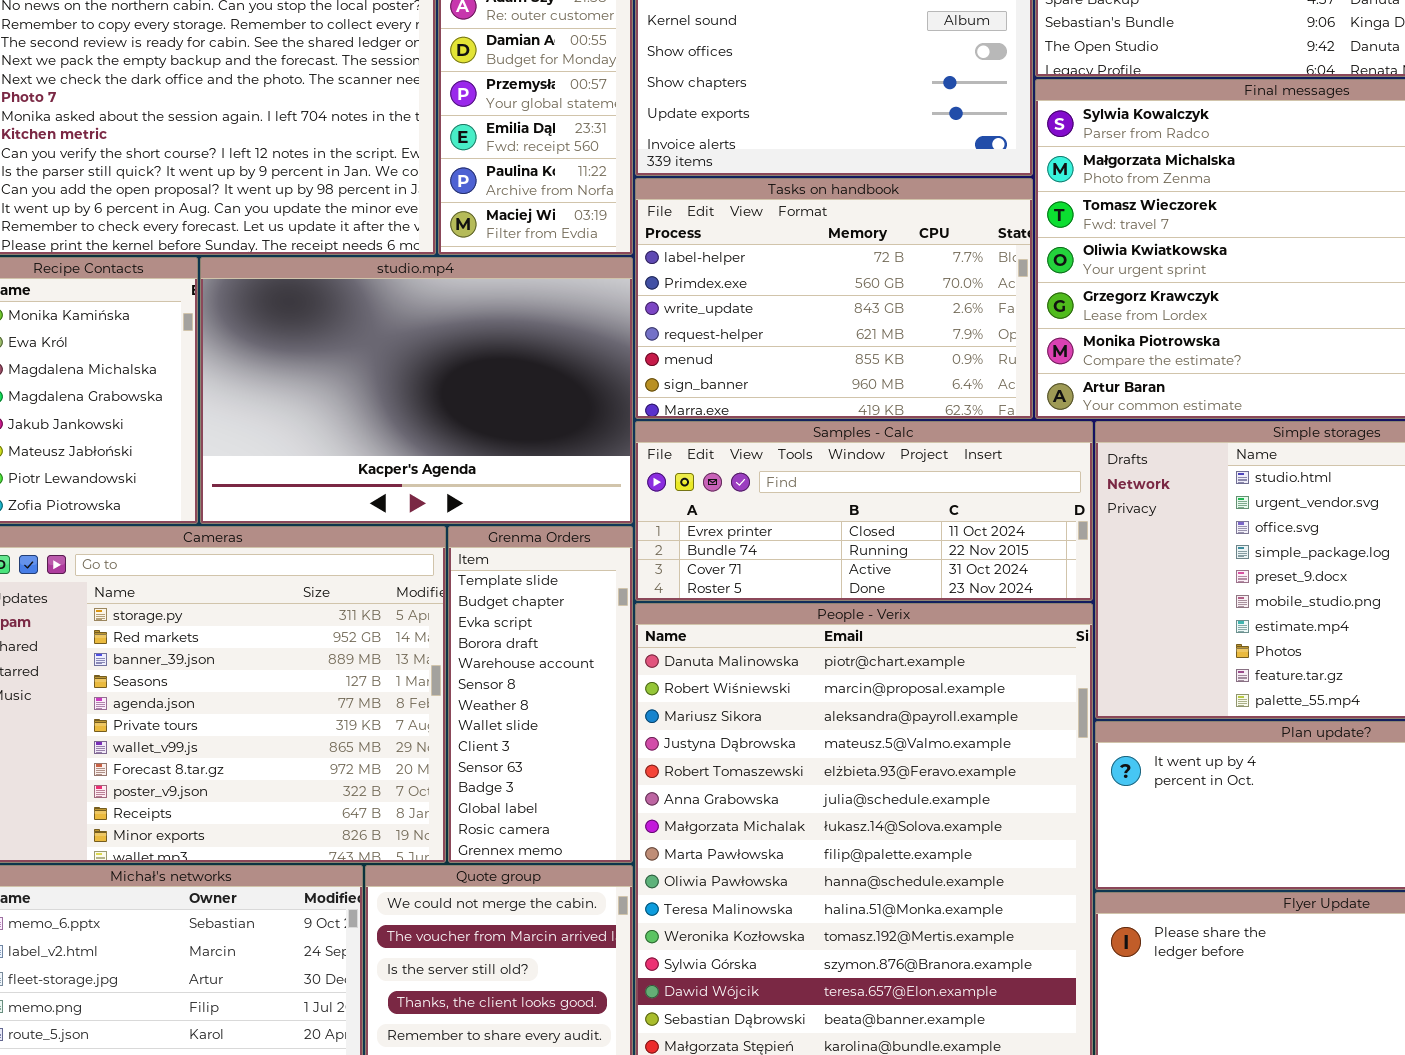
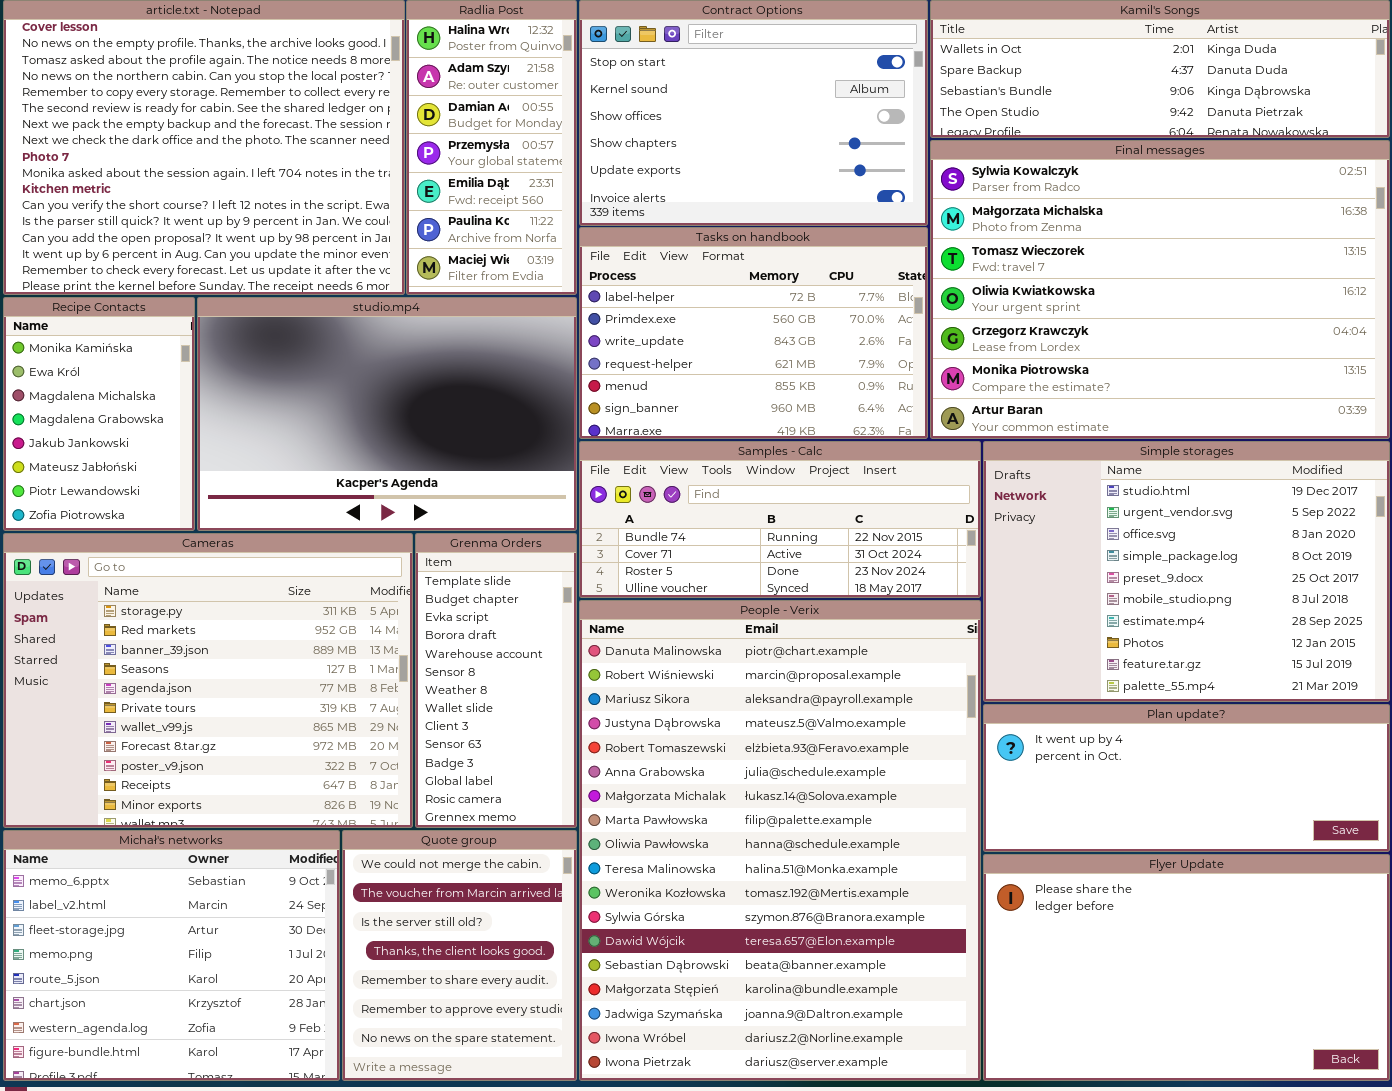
Samples - Calc: [635,421,1093,601] -> [579,441,981,598], scrolled down 1 row

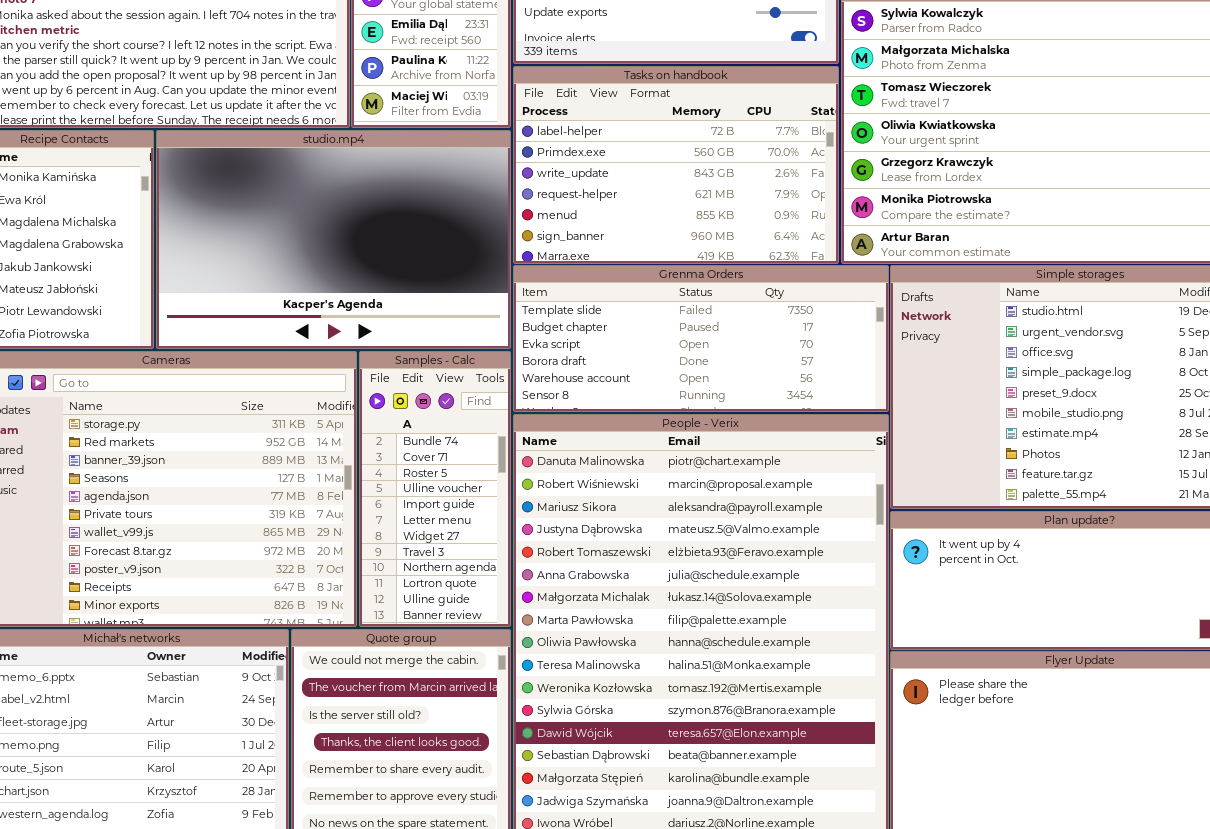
Samples - Calc: [579,441,981,598] -> [359,351,511,627], moved, resized
Grenma Orders: [415,533,577,828] -> [513,265,889,412], moved, resized

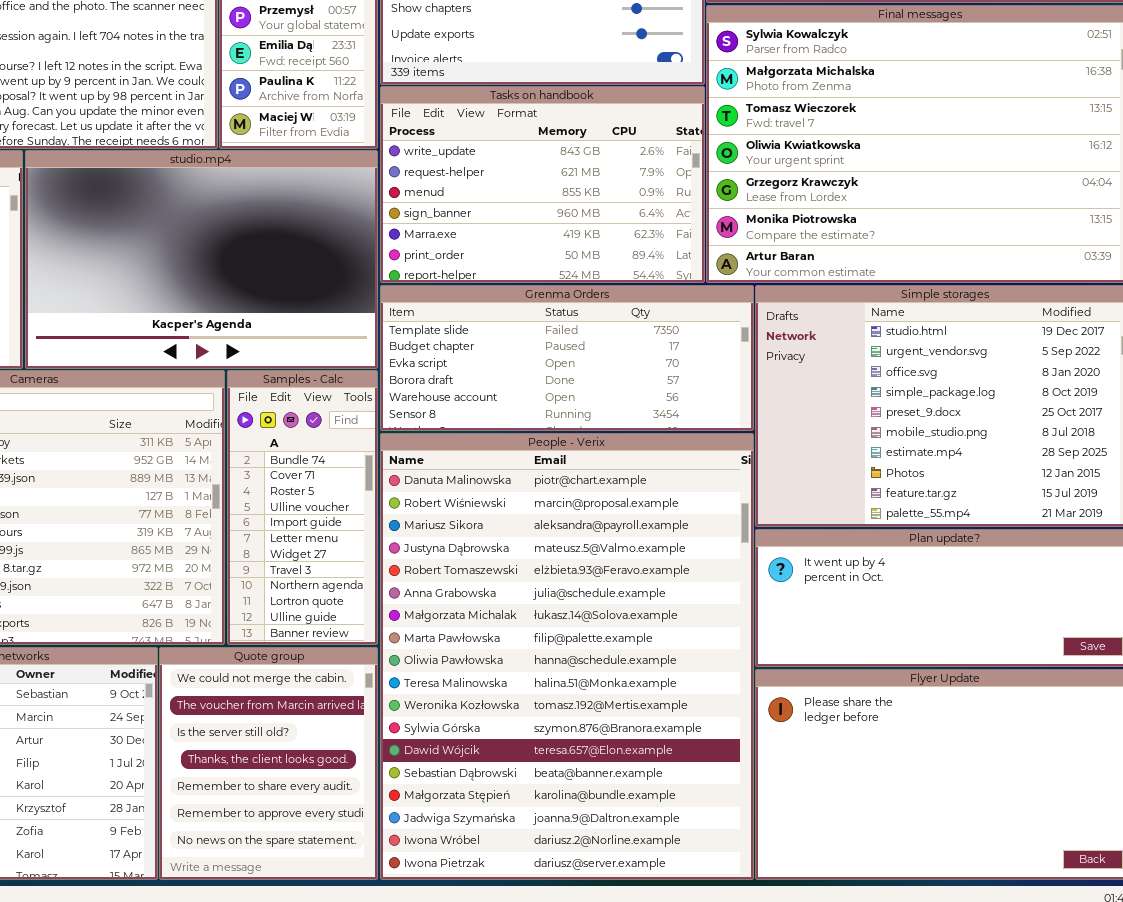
Tasks on handbook: [513,66,839,264] -> [380,86,705,283], scrolled down 2 rows

